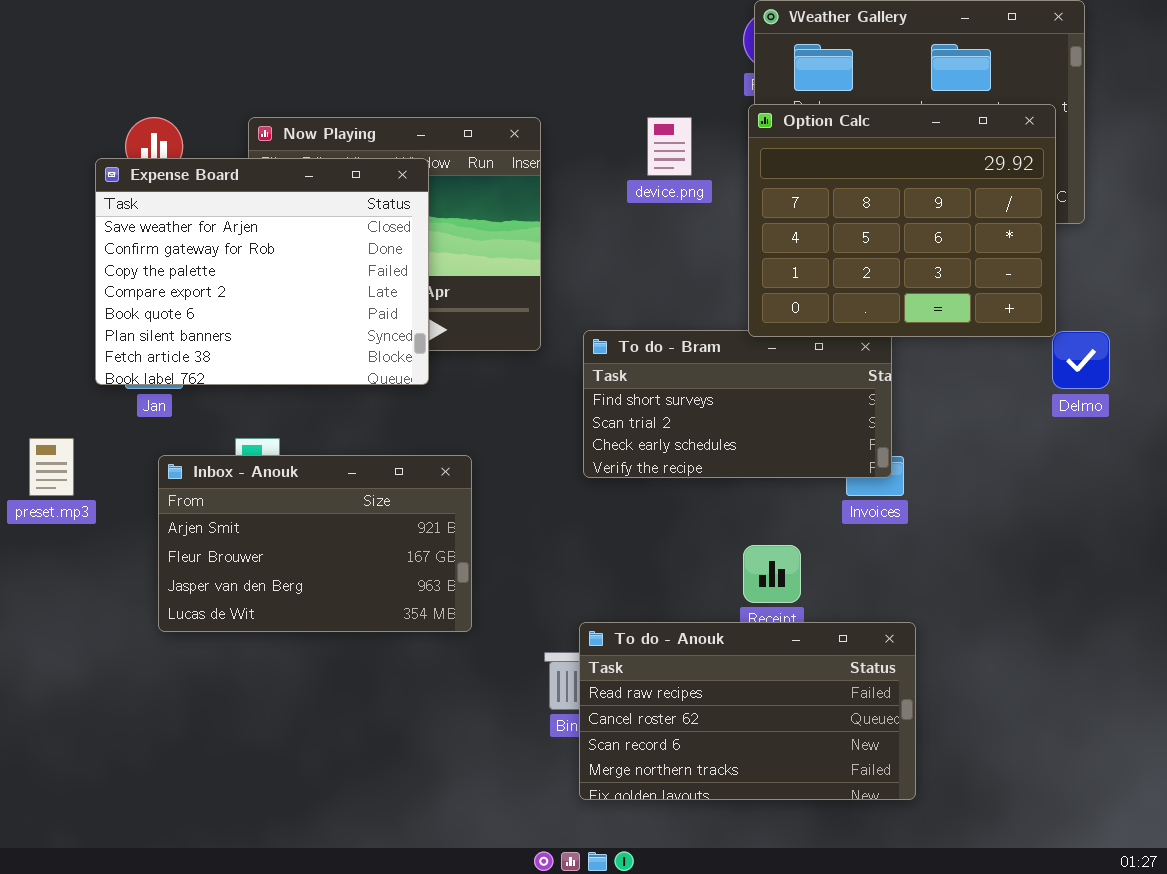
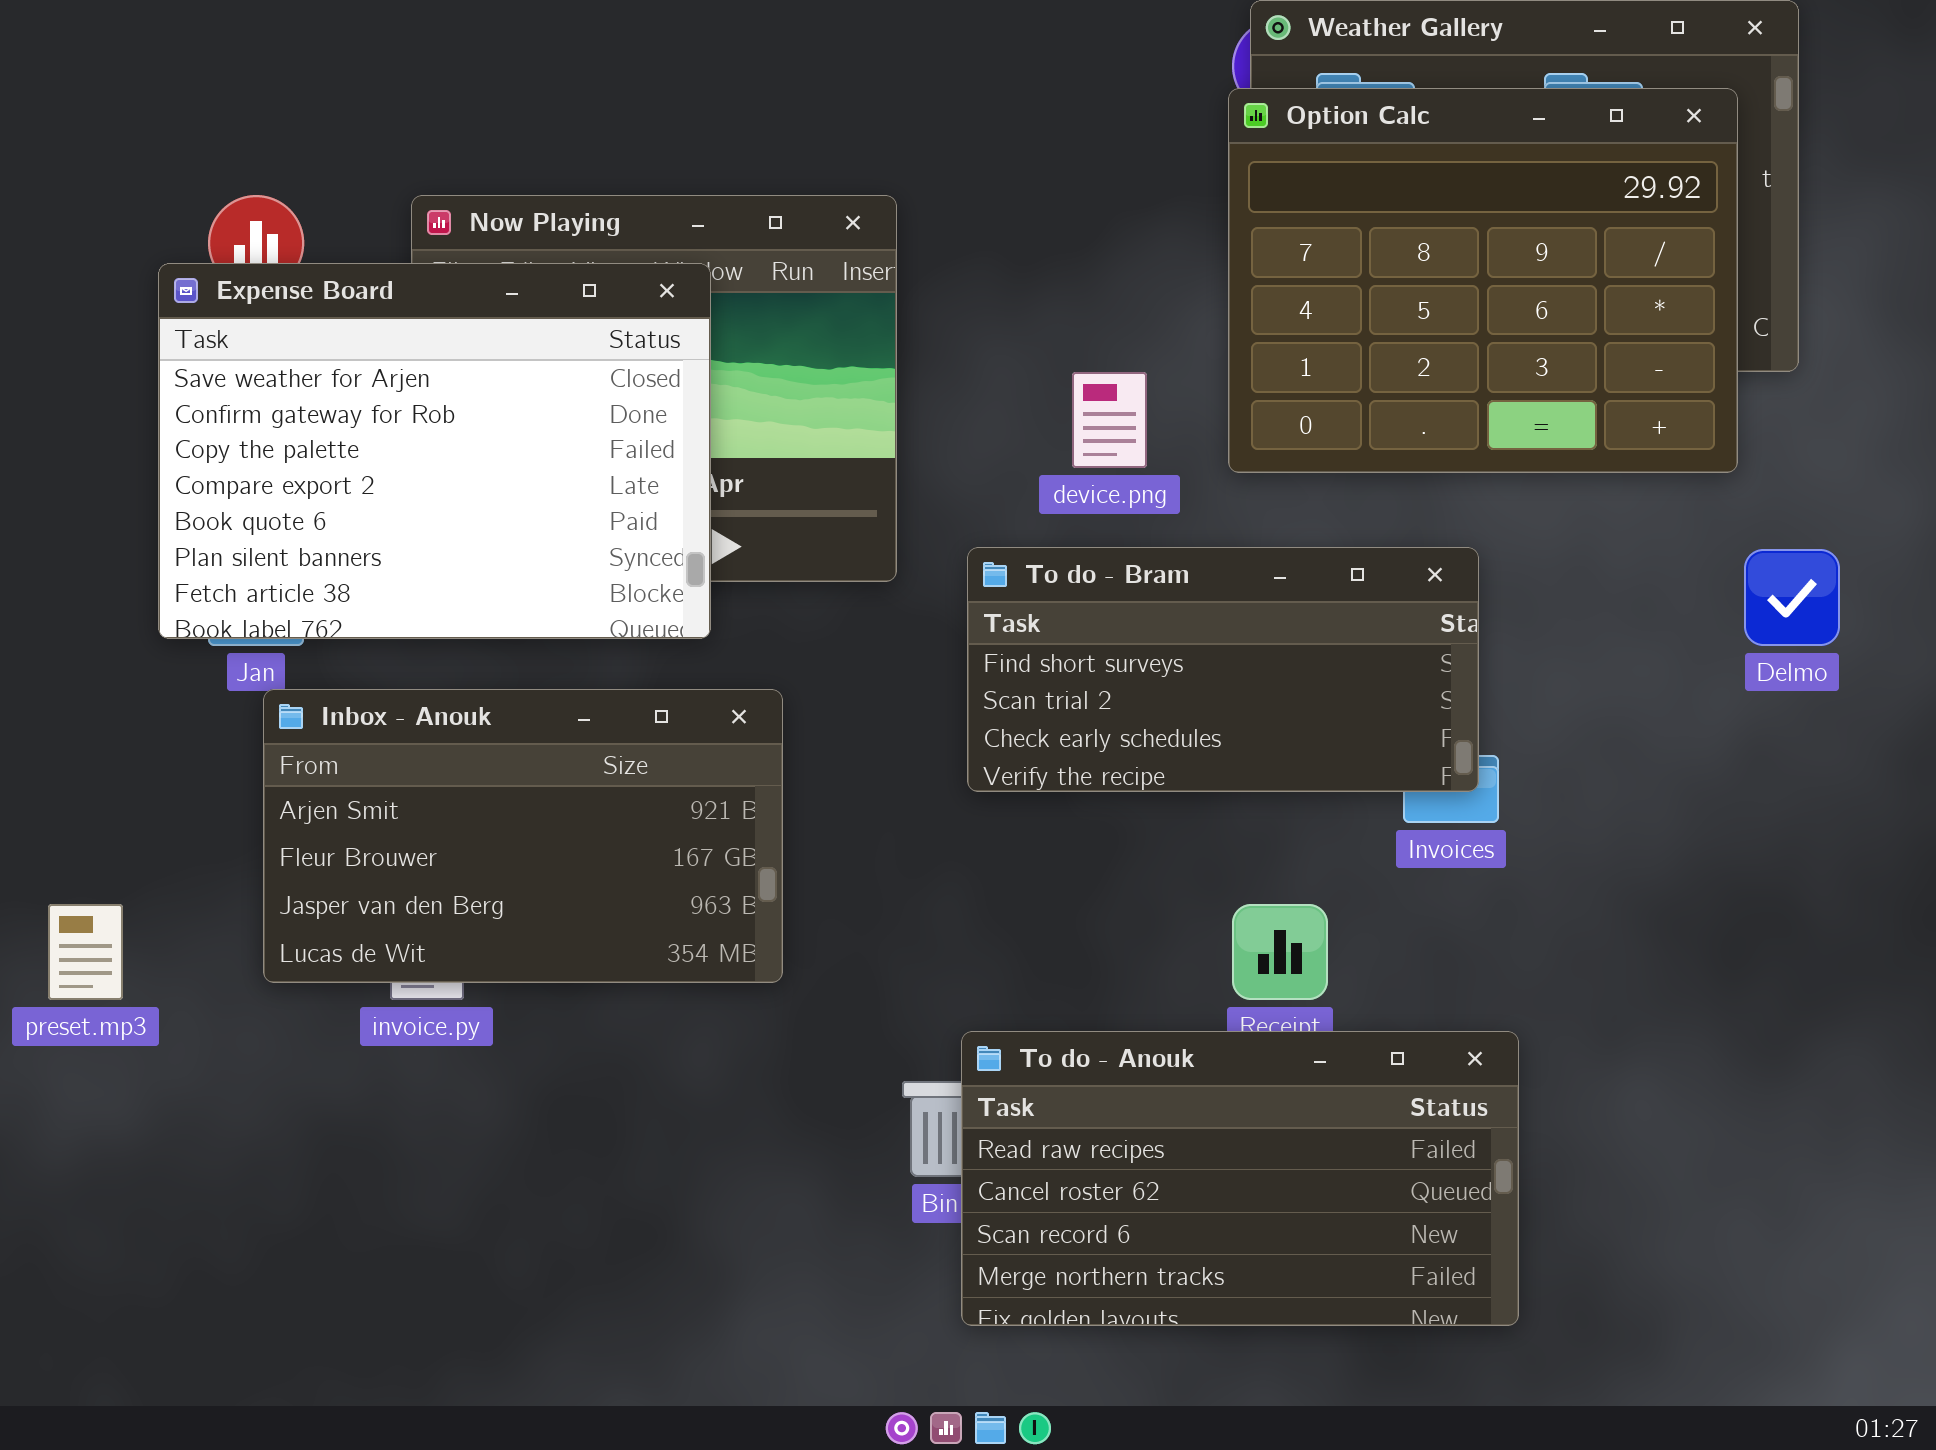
Option Calc: [748,104,1056,337] -> [1228,88,1738,473], moved
device.png: [647,117,692,176] -> [1072,372,1147,468], moved
preset.mp3: [29,438,74,496] -> [48,904,123,1000], moved
Inbox - Anouk: [158,455,472,632] -> [263,689,783,983], moved

